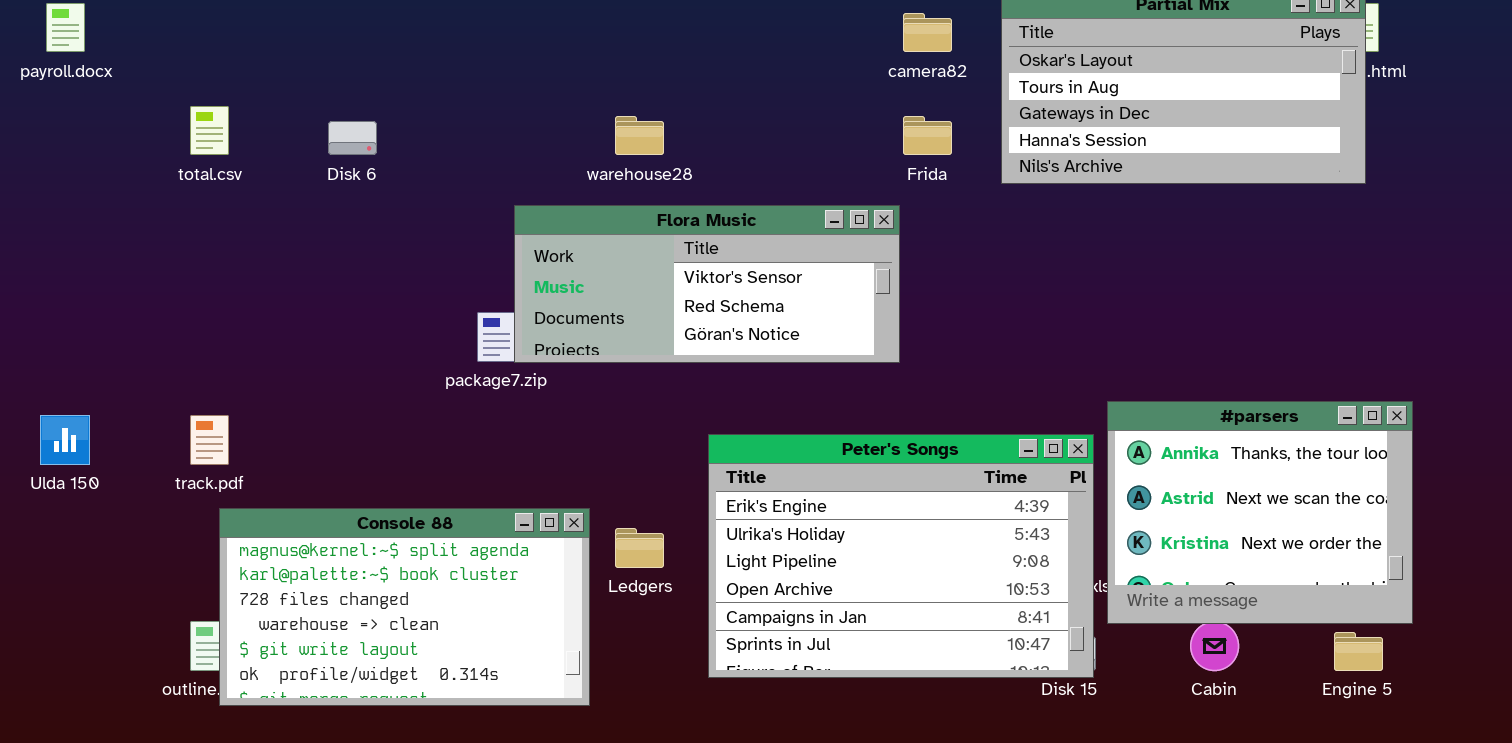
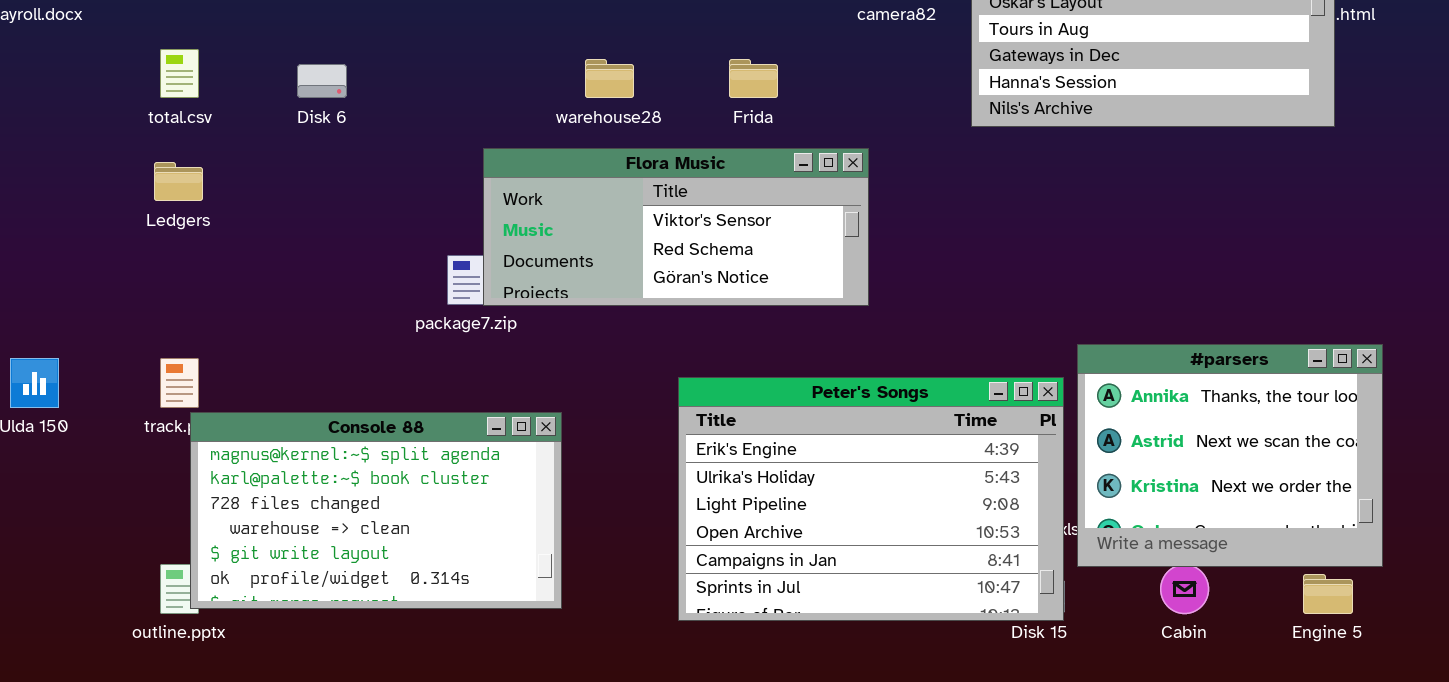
Frida: [903,116,952,155] -> [729,59,778,98], moved
Console 88: [219,508,590,706] -> [190,412,562,609], moved
Ledgers: [615,528,664,568] -> [154,162,203,201], moved

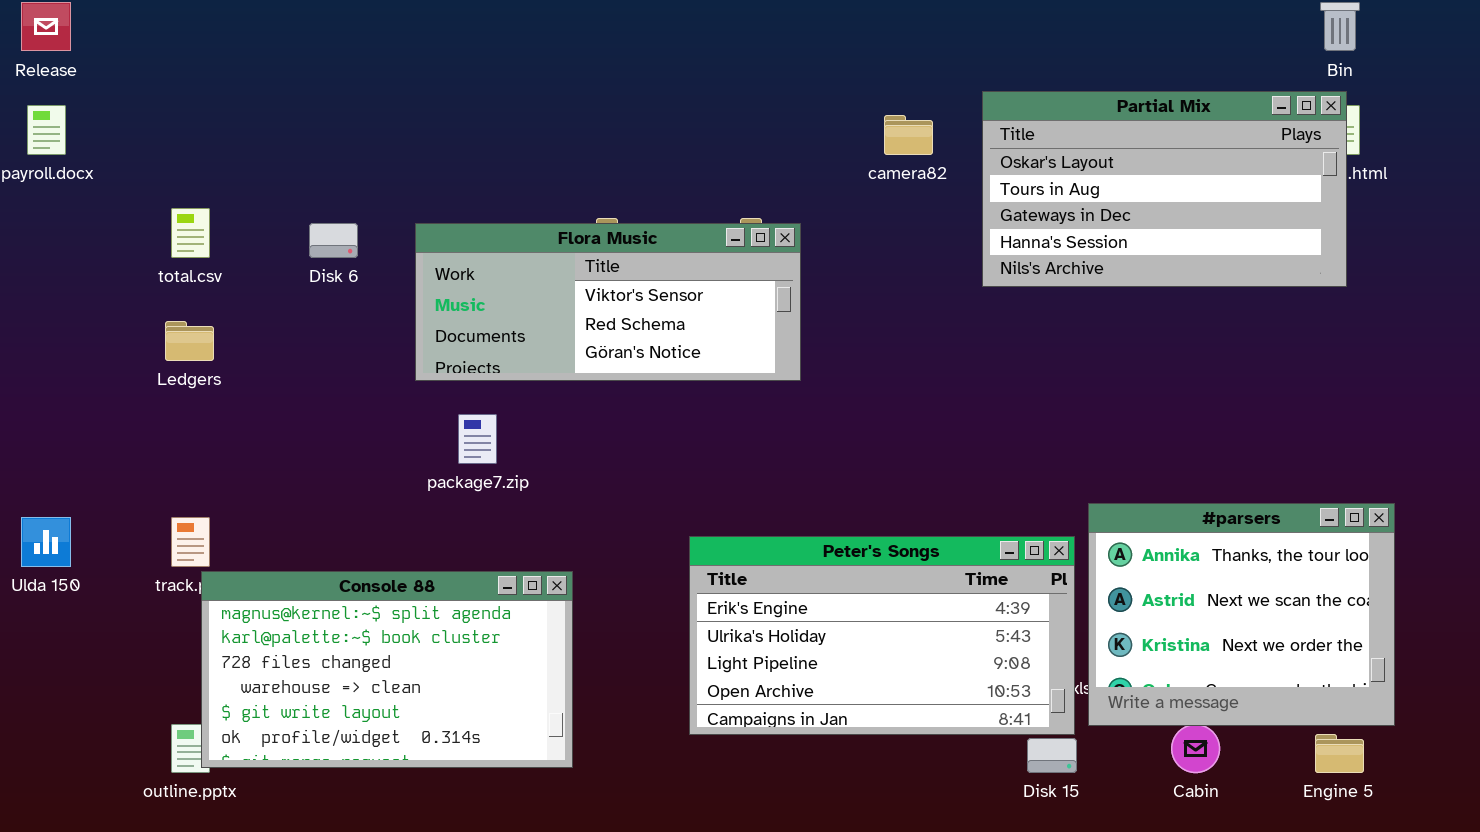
Flora Music: [483,148,869,306] -> [415,223,801,381], moved
Peter's Songs: [678,377,1064,621] -> [689,536,1075,735], resized

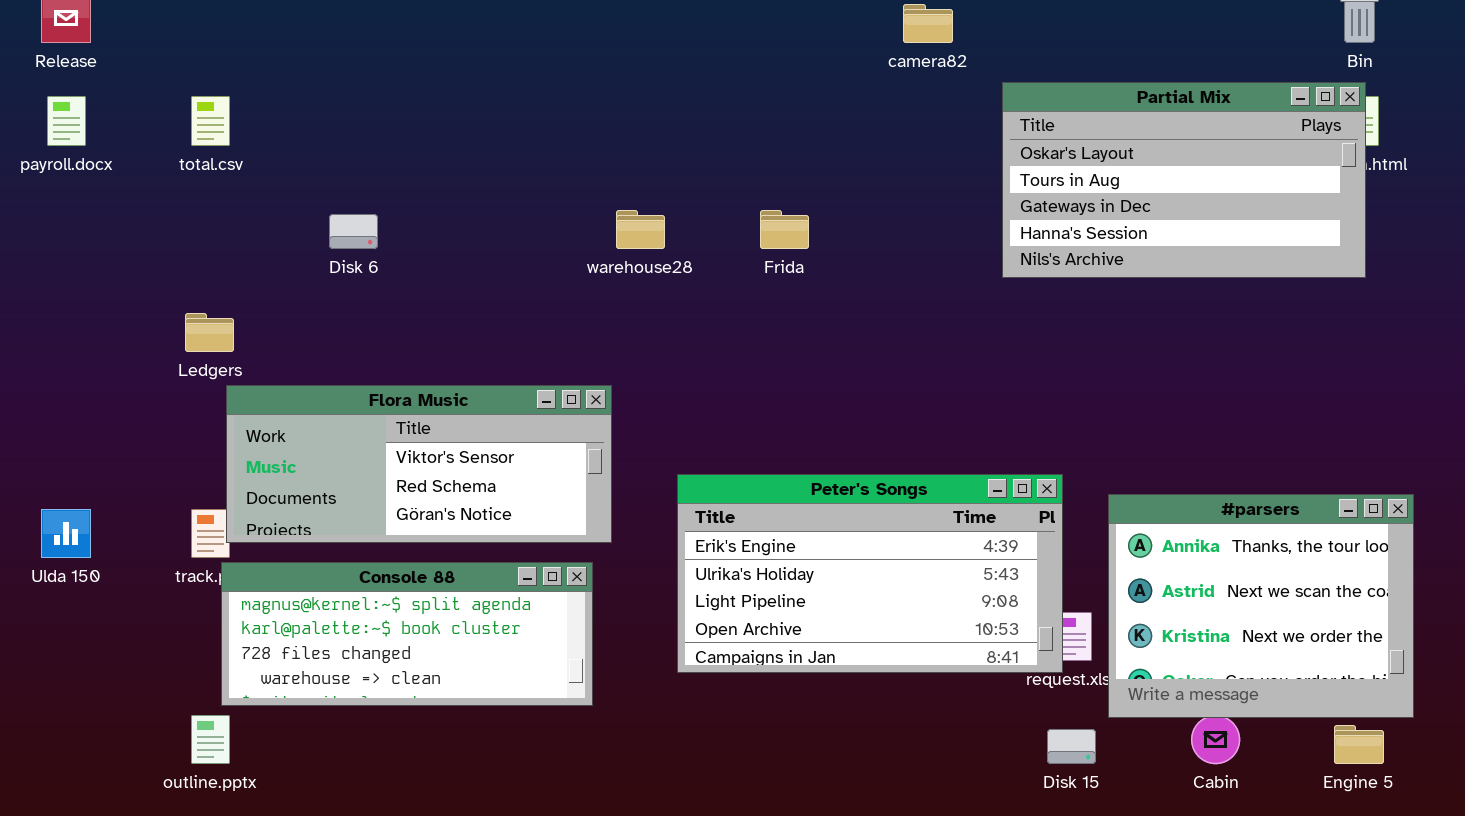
camera82: [884,115,933,155] -> [903,4,953,43], moved
total.csv: [171,208,210,258] -> [191,96,230,146], moved
Flora Music: [415,223,801,381] -> [226,385,612,543], moved
Peter's Songs: [689,536,1075,735] -> [677,474,1063,673], moved
Console 88: [201,571,573,768] -> [221,562,593,706], resized

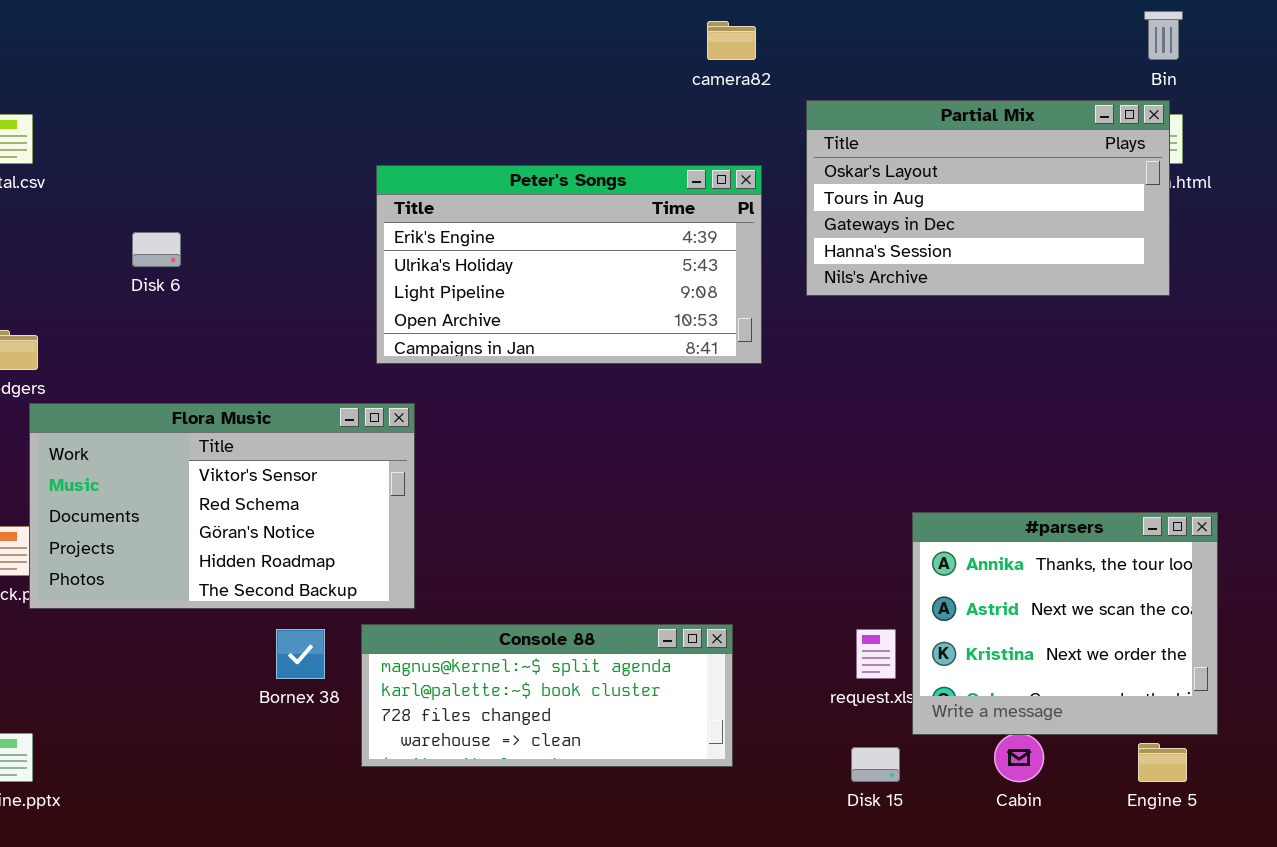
Flora Music: [226,385,612,543] -> [29,403,415,609], resized
Peter's Songs: [677,474,1063,673] -> [376,165,762,364], moved
Console 88: [221,562,593,706] -> [361,624,733,767], moved

